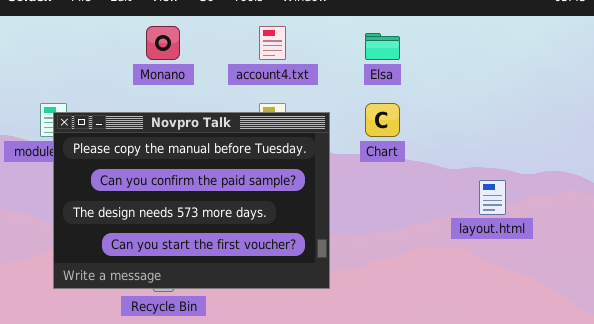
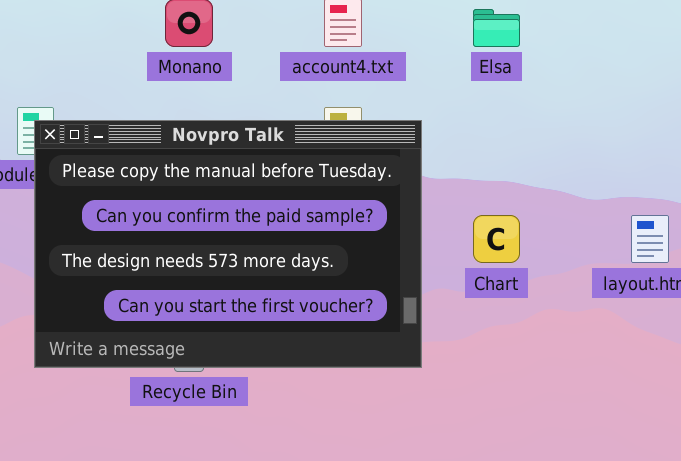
Chart: [365,103,400,137] -> [473,215,520,263], moved

